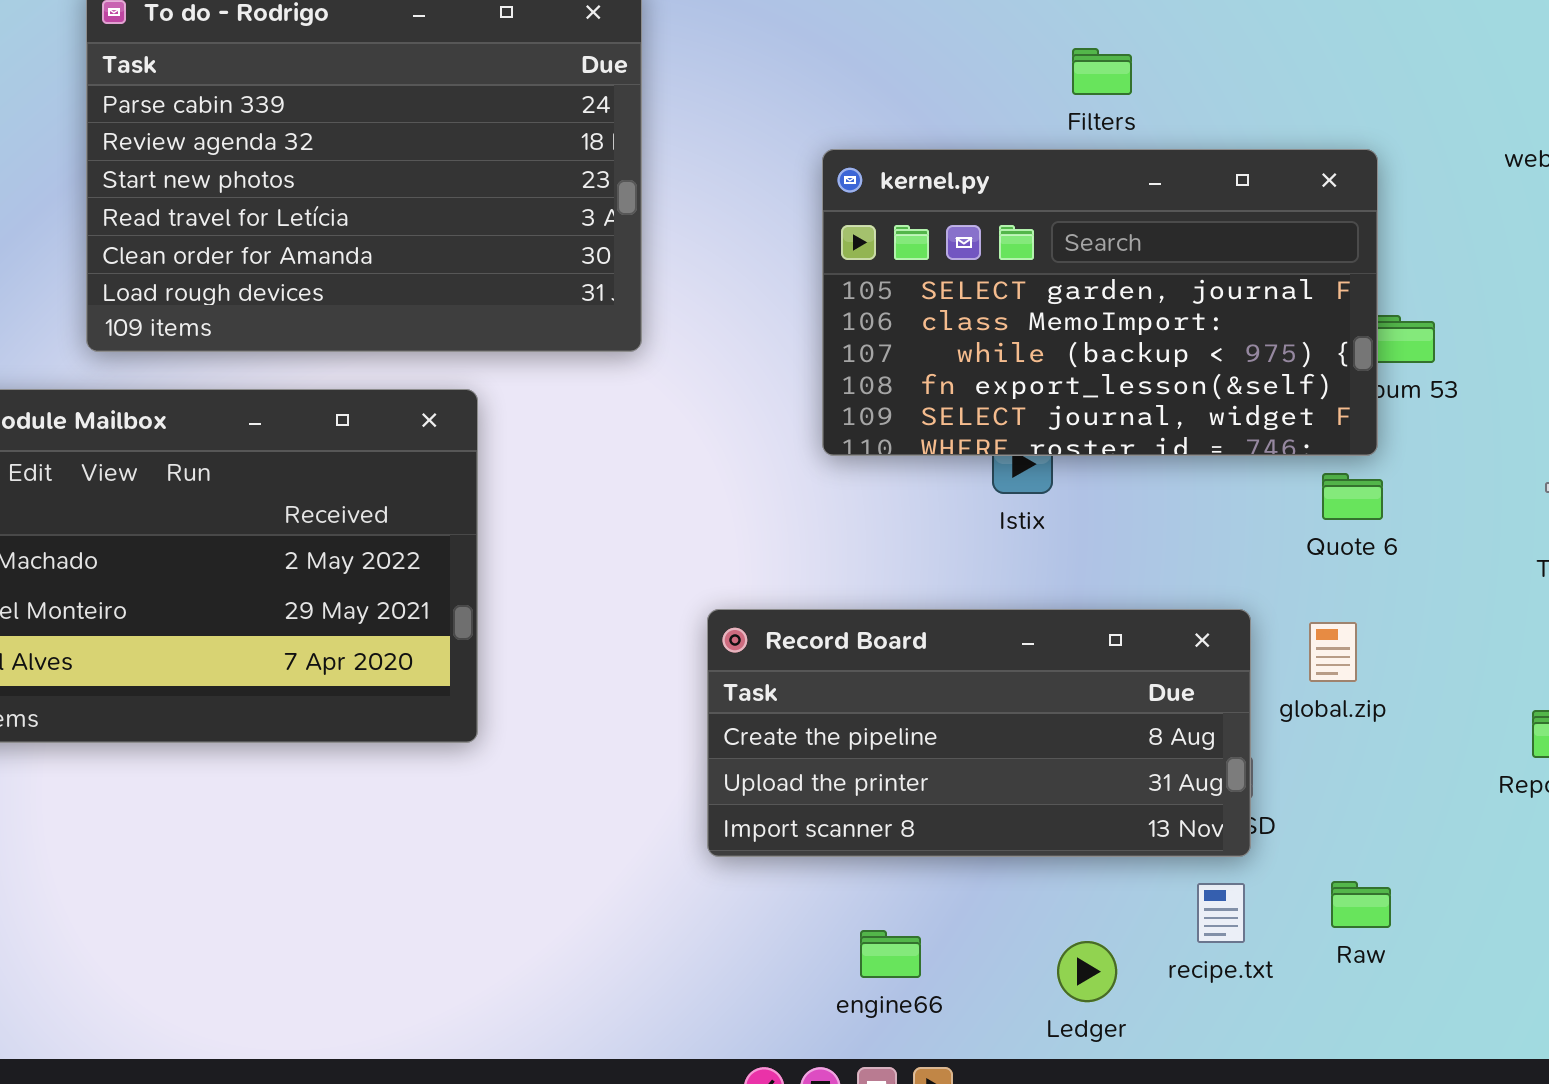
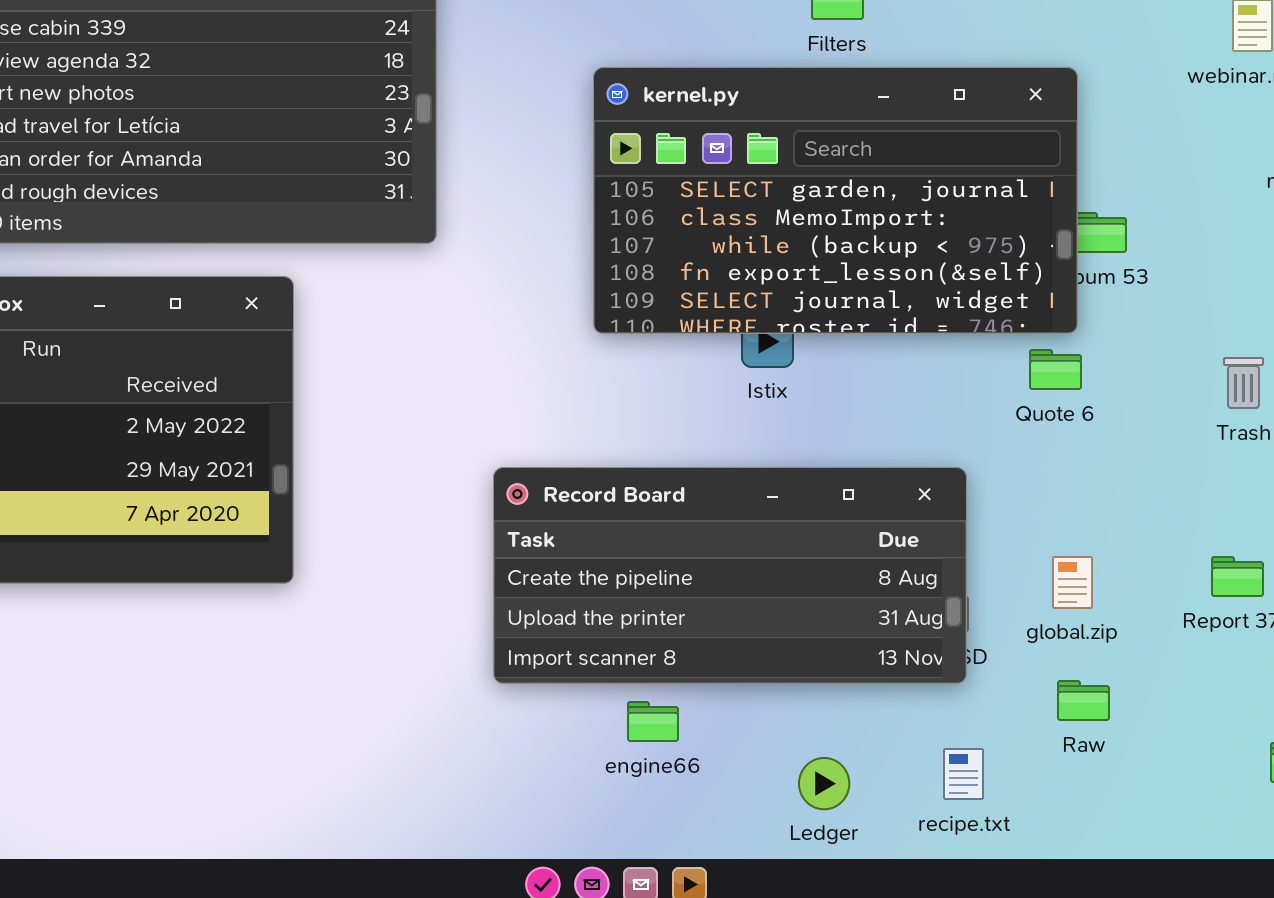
global.zip: [1309,622,1357,682] -> [1052,556,1093,609], moved
Raw: [1331,881,1391,928] -> [1057,680,1110,721], moved
recipe.txt: [1197,883,1245,943] -> [943,748,984,800], moved
engine66: [860,930,921,978] -> [627,701,679,742], moved

